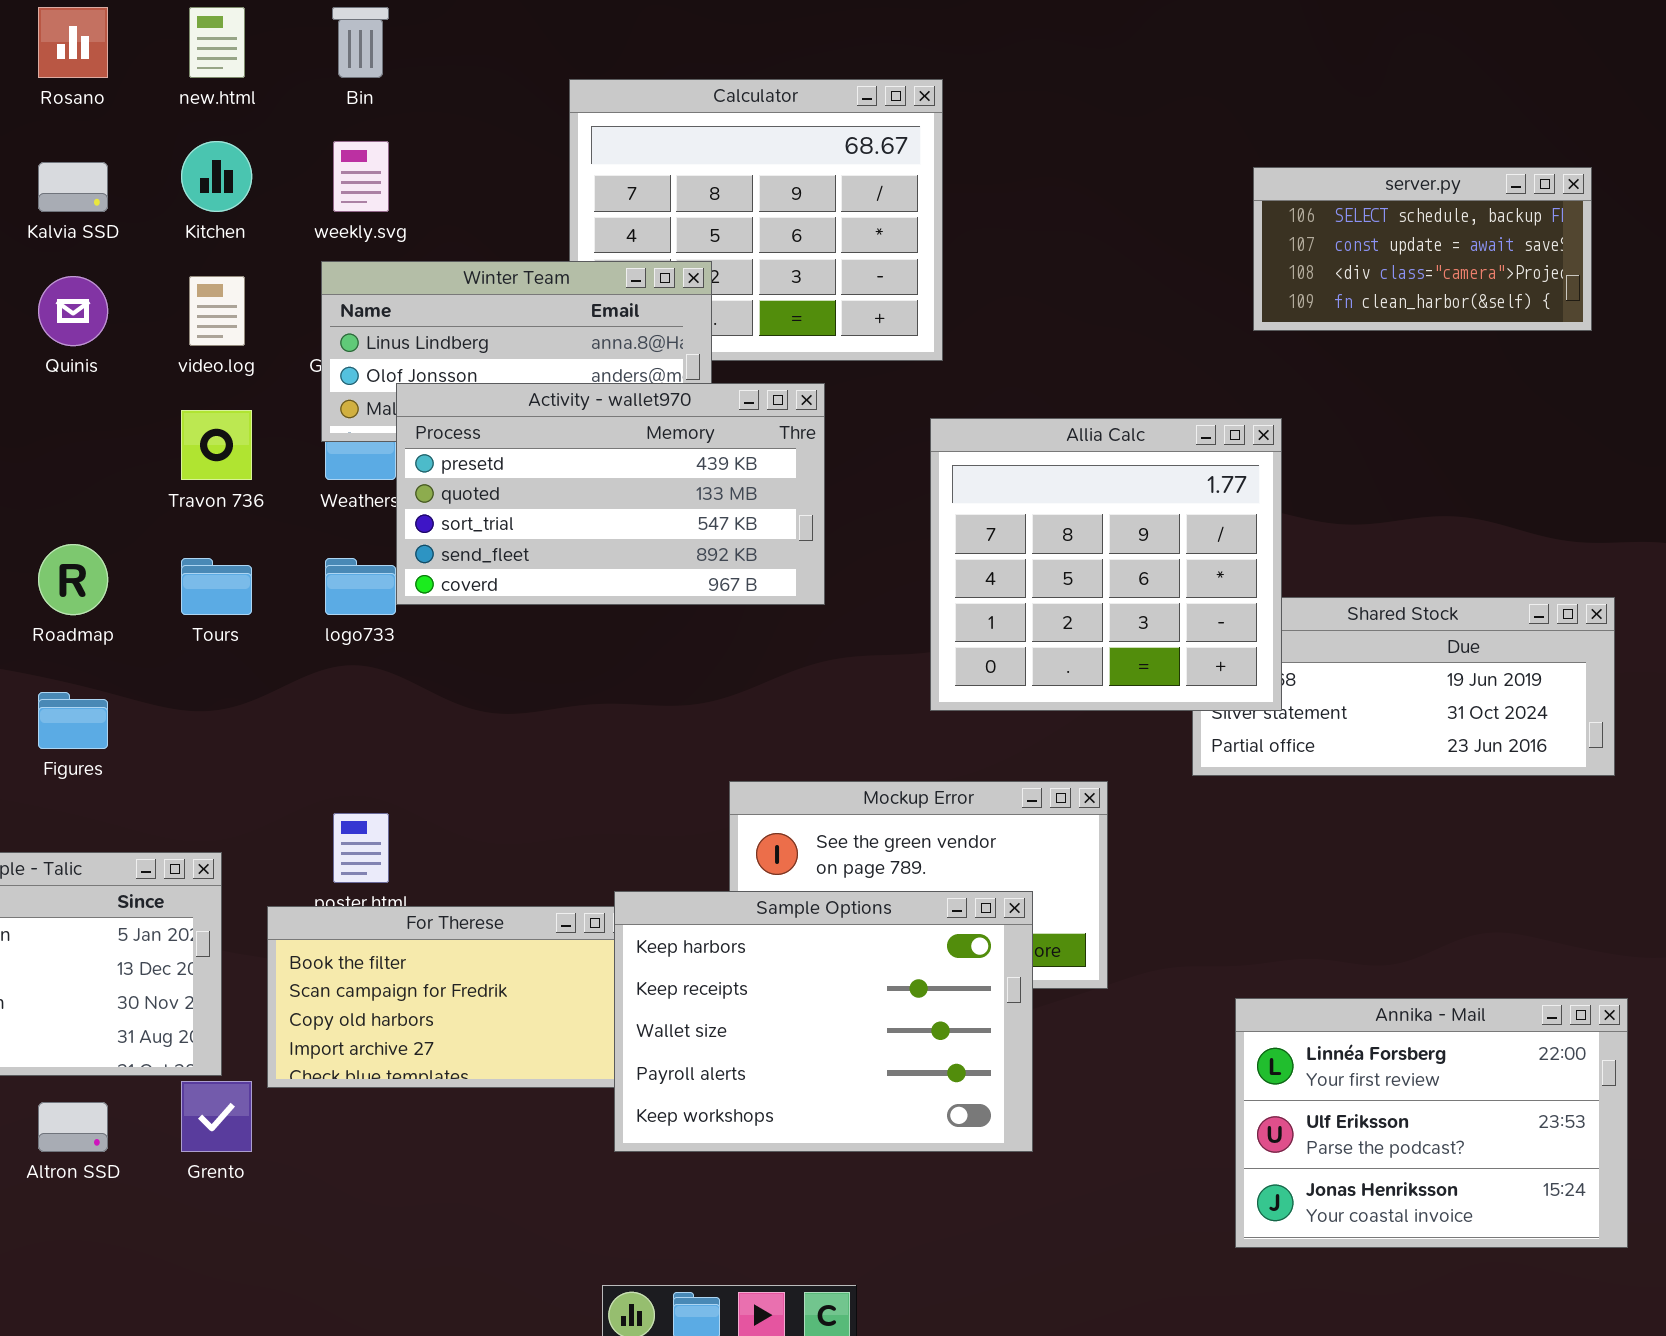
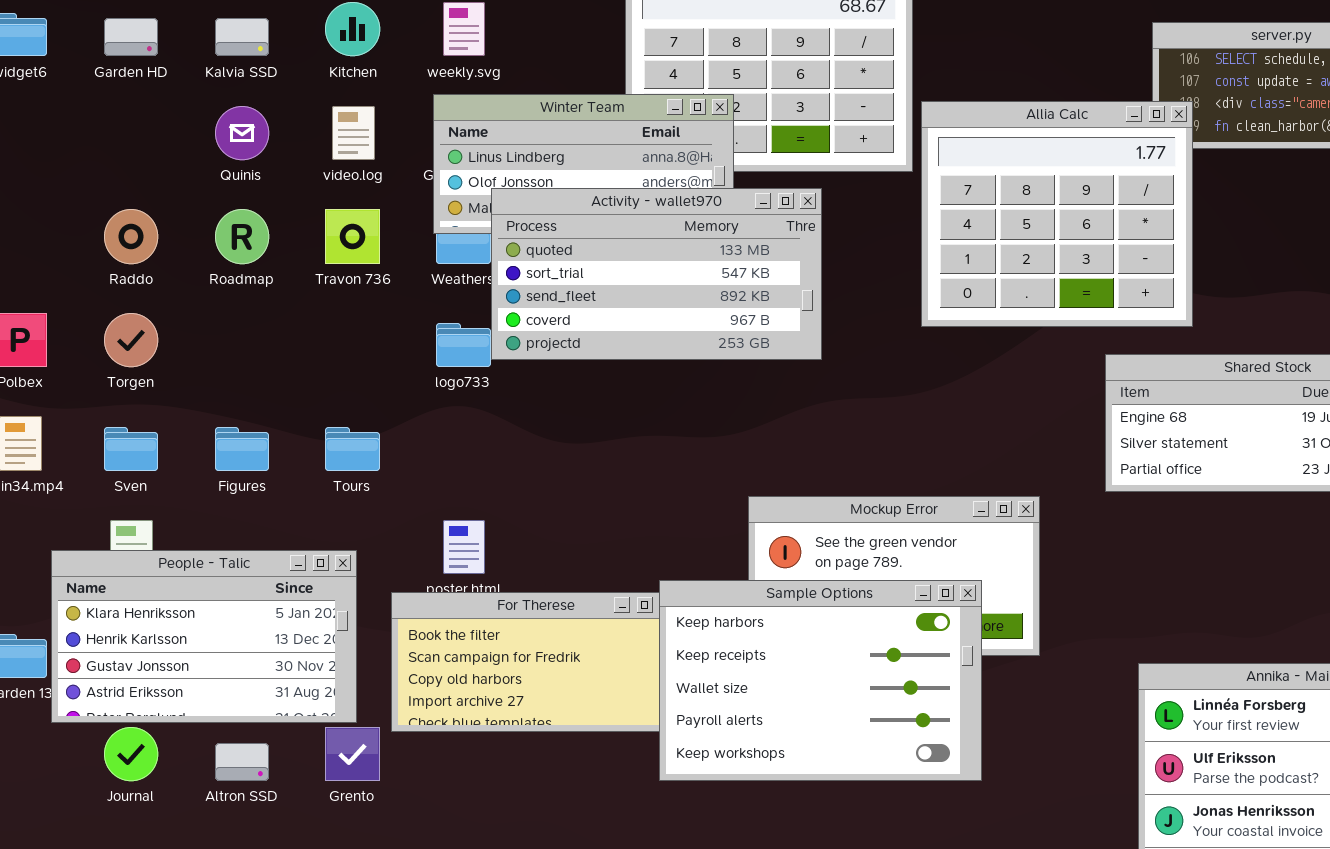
Activity - wallet970: [396,383,825,605] -> [491,188,822,360], scrolled down 1 row
Allia Calc: [930,418,1282,711] -> [921,101,1193,327], moved
Roadmap: [38,544,108,615] -> [215,209,269,264], moved
Tours: [181,558,252,615] -> [325,427,380,471], moved

